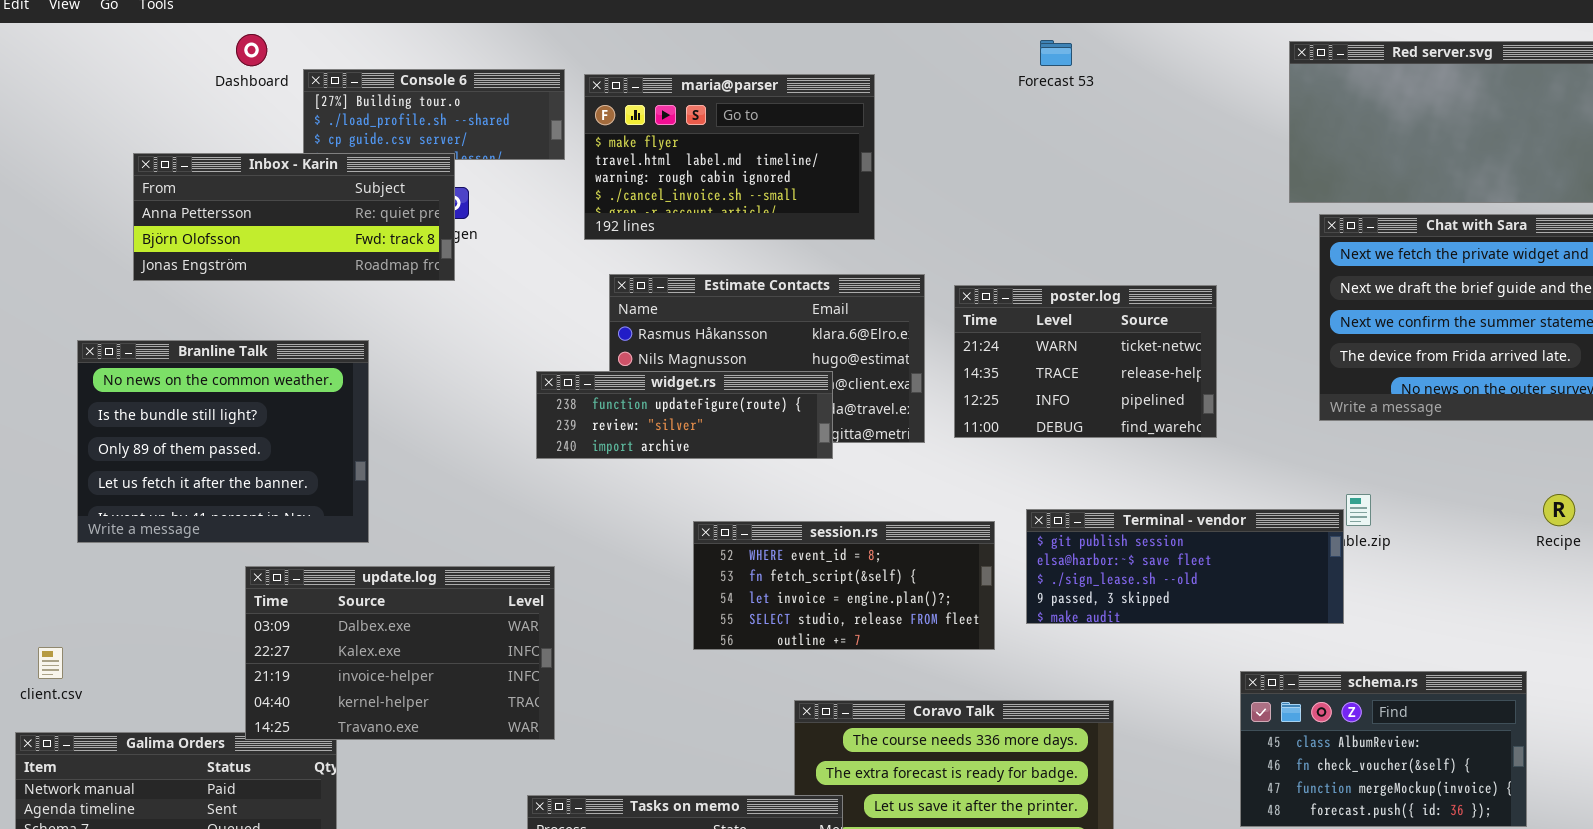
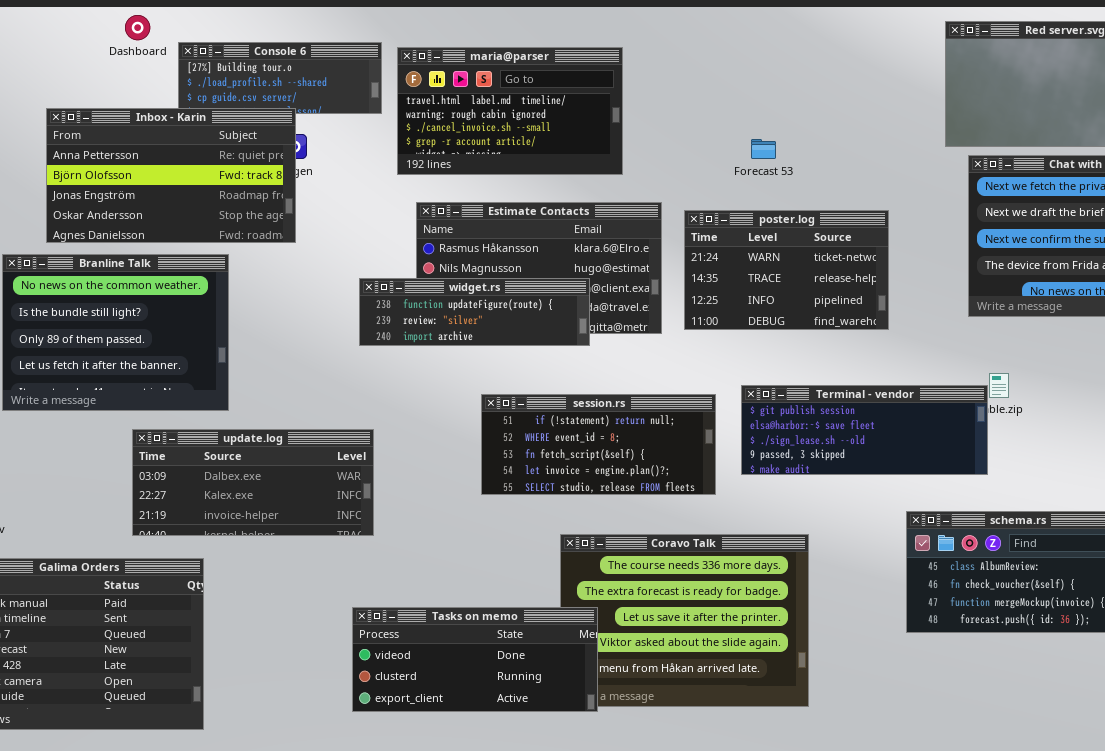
Forecast 53: [1040,40,1072,66] -> [751,139,776,159], moved
maria@parser: [584,74,875,240] -> [397,47,623,175], scrolled down 1 row
Inbox - Karin: [133,153,455,281] -> [46,108,296,243], resized
session.rs: [693,521,995,650] -> [481,394,716,495], scrolled up 1 row
update.log: [245,566,555,740] -> [132,429,374,536], resized

